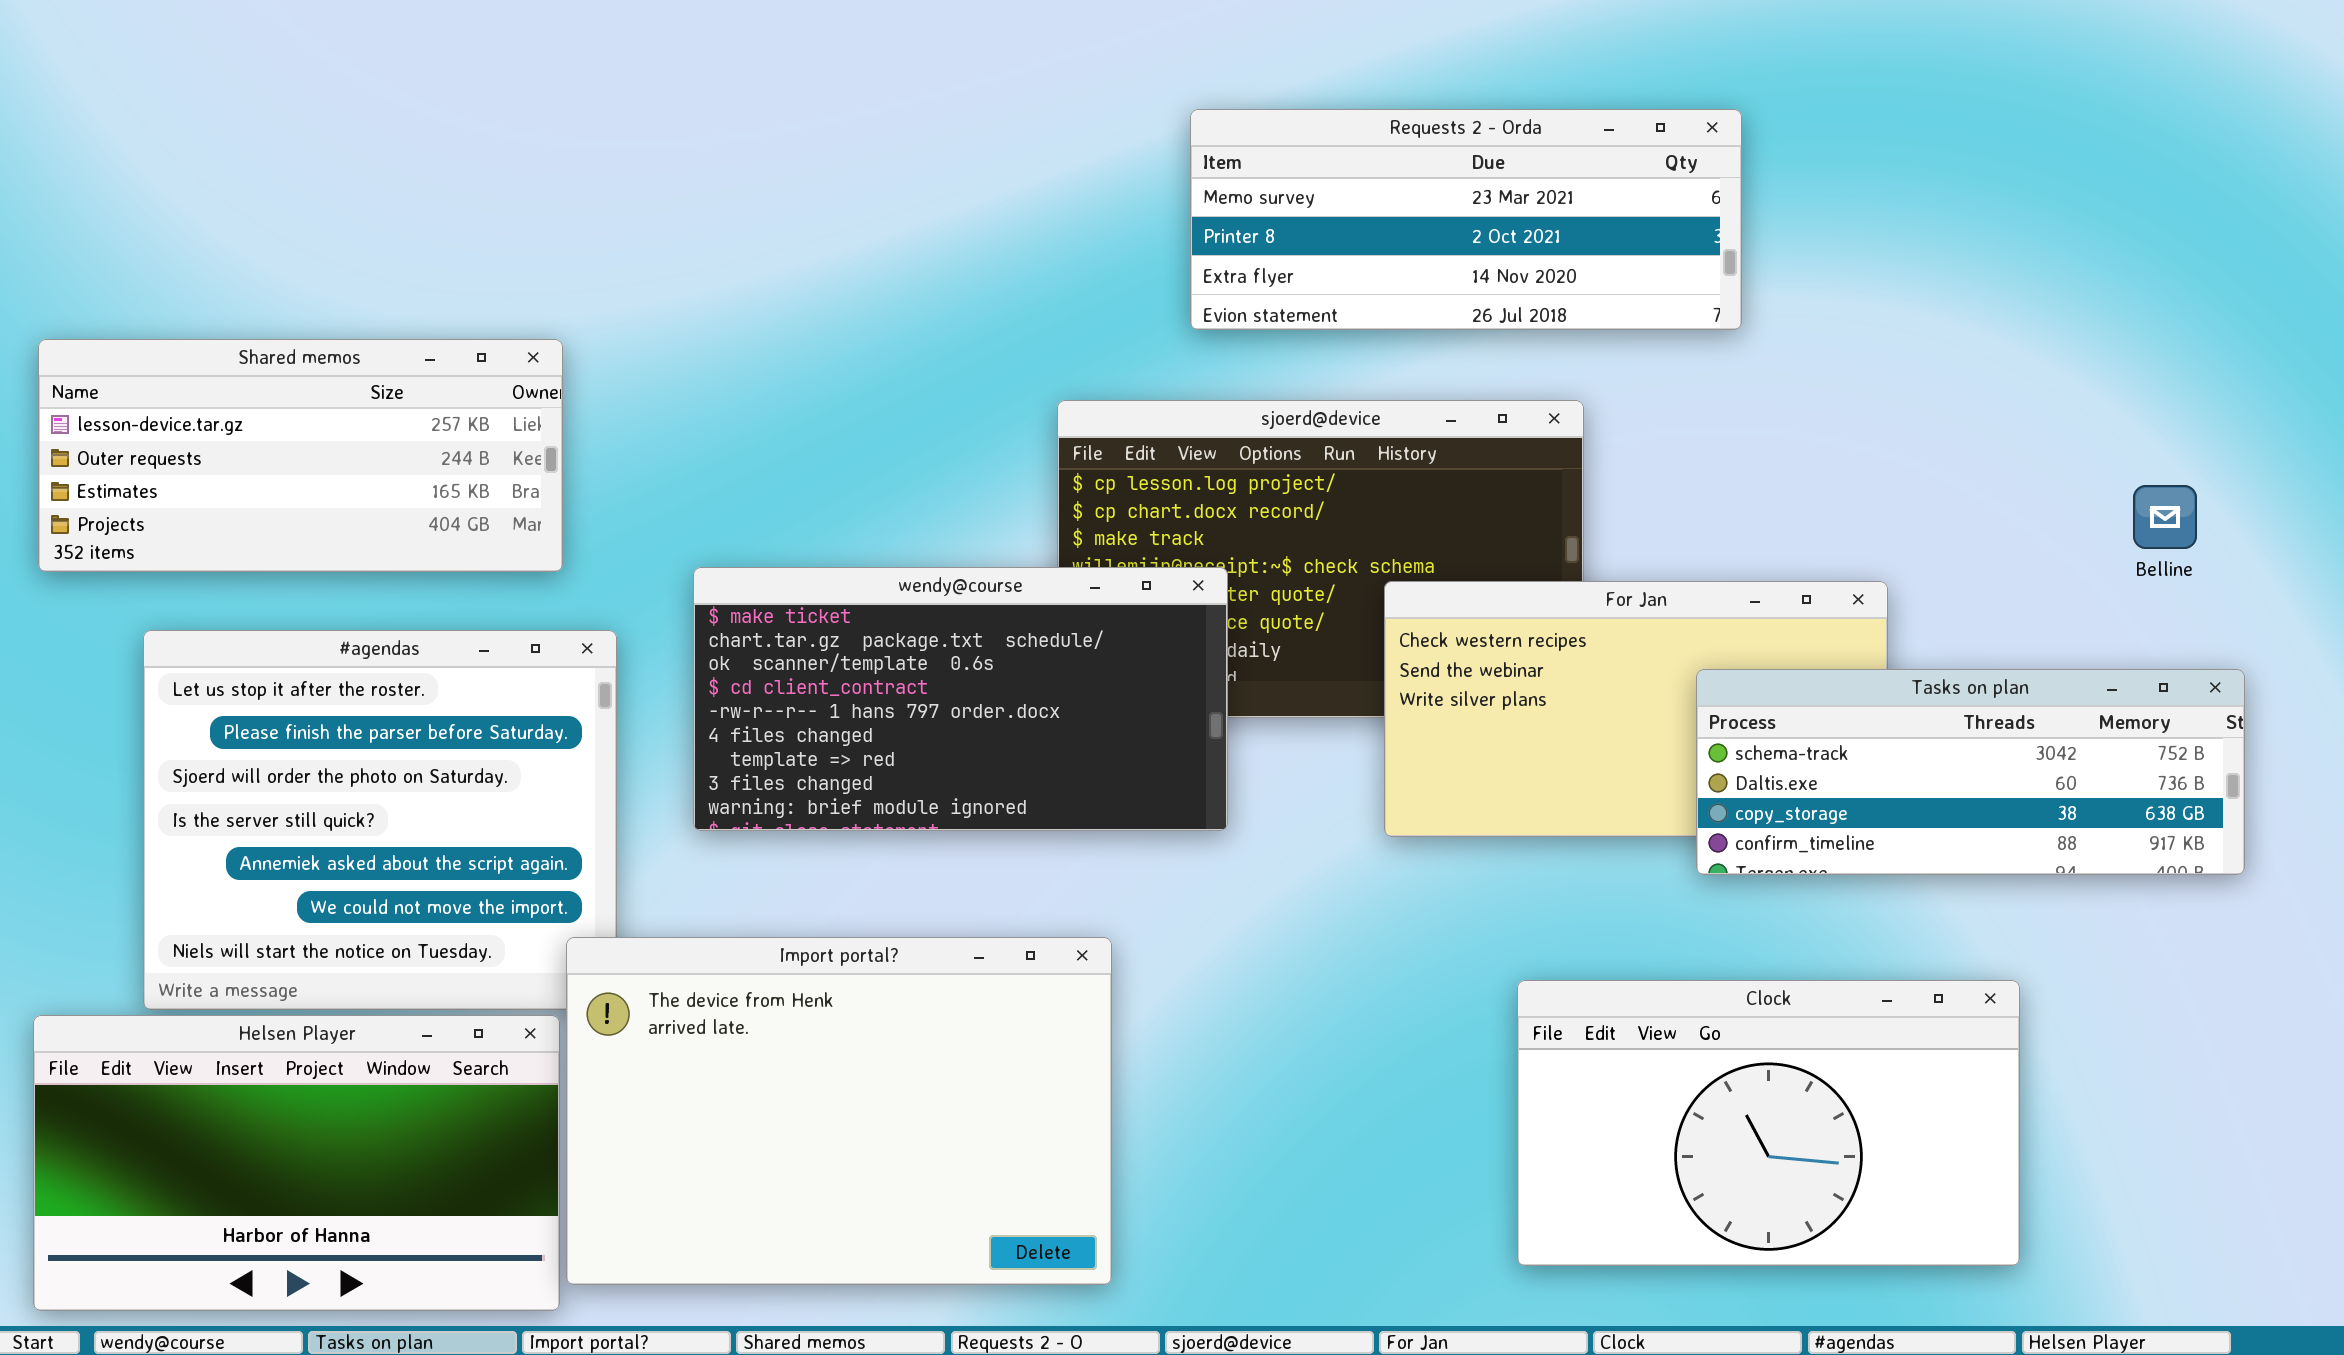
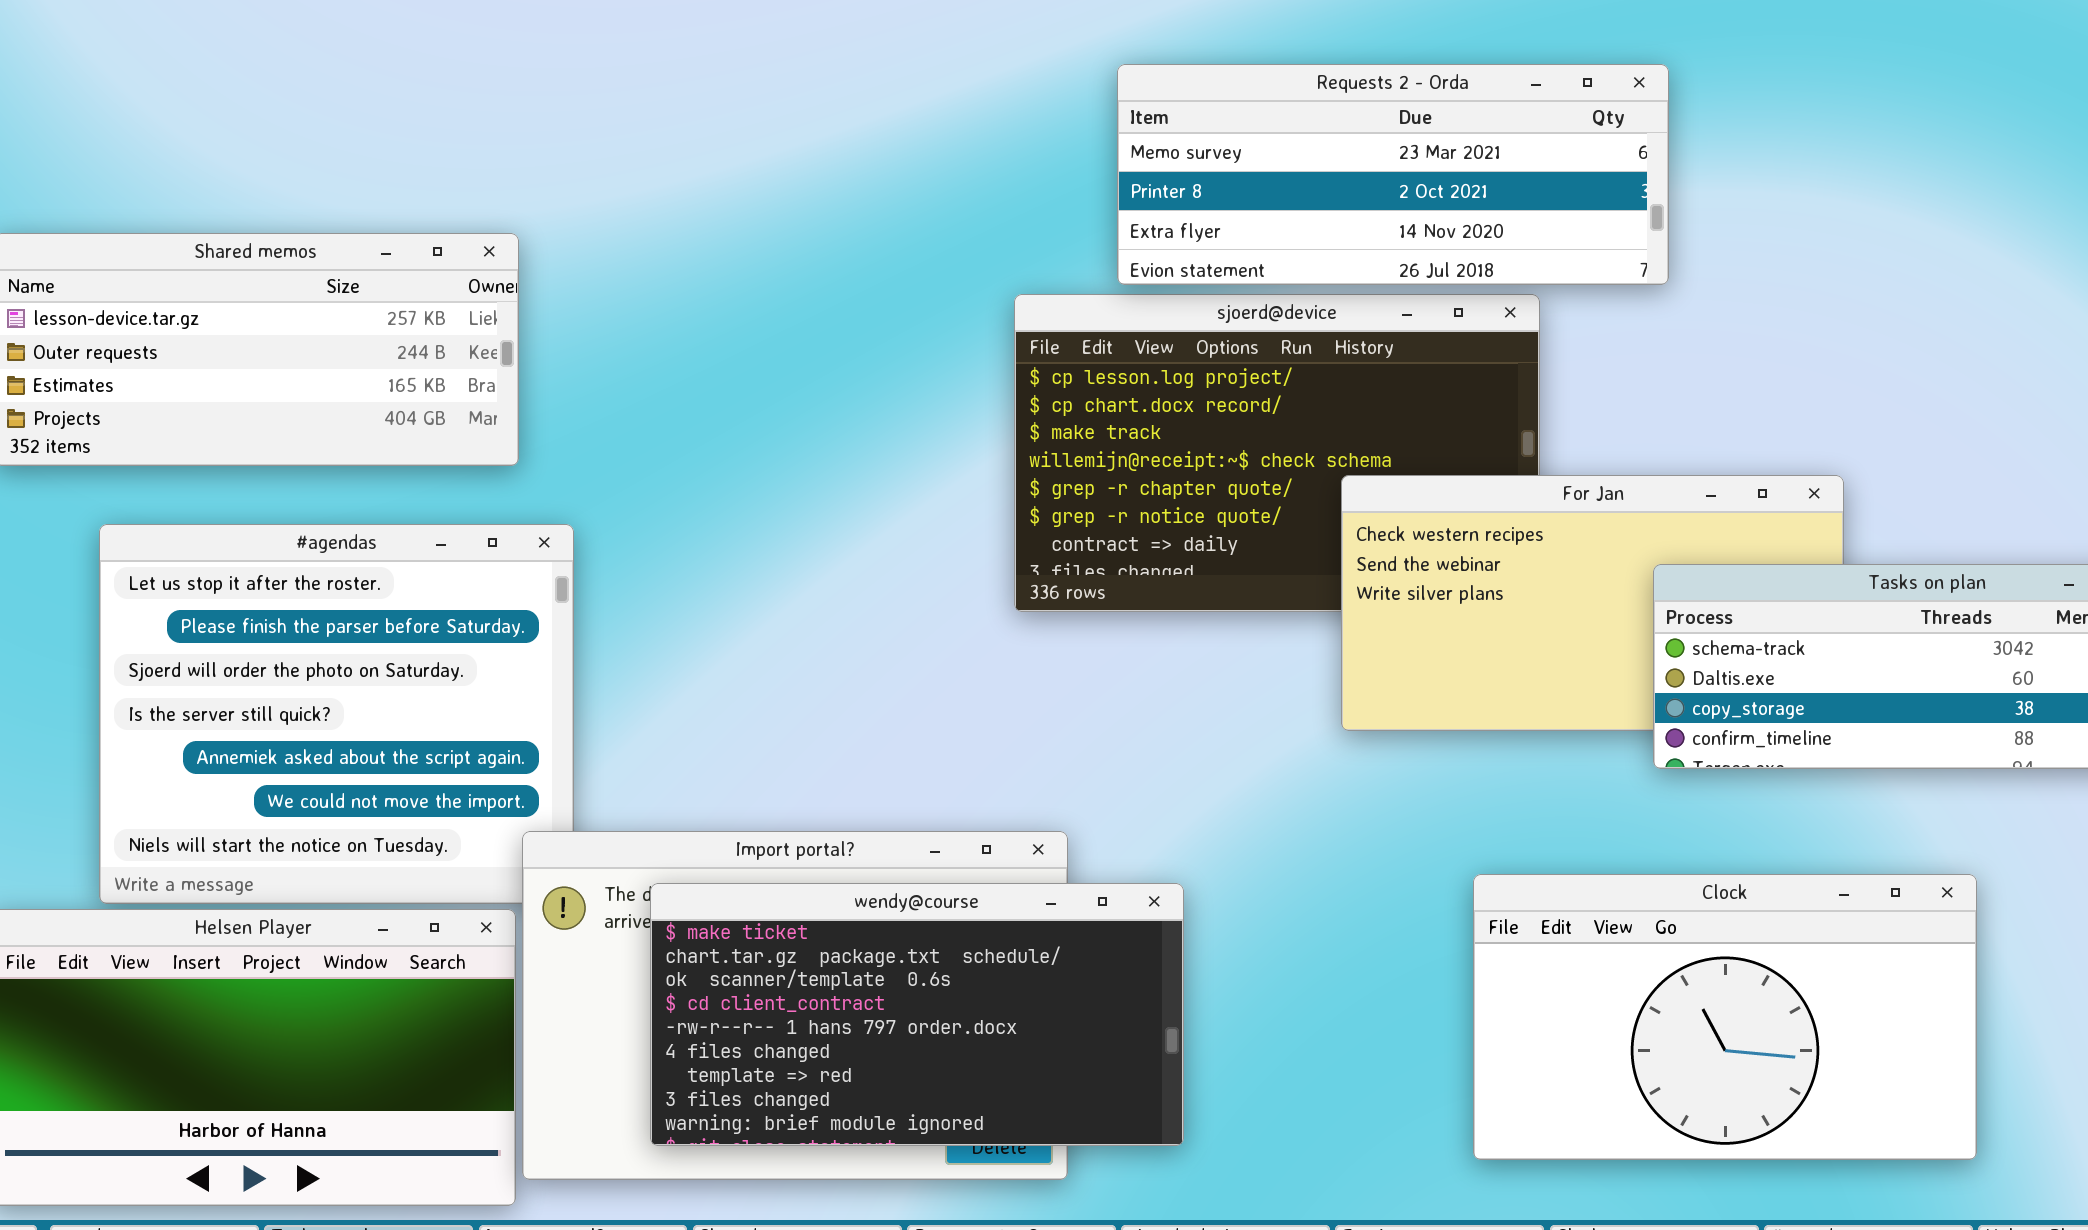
Requests 2 - Orda: [1190,109,1742,330] -> [1117,64,1669,285], moved
wendy@course: [693,567,1228,831] -> [650,883,1184,1146], moved

